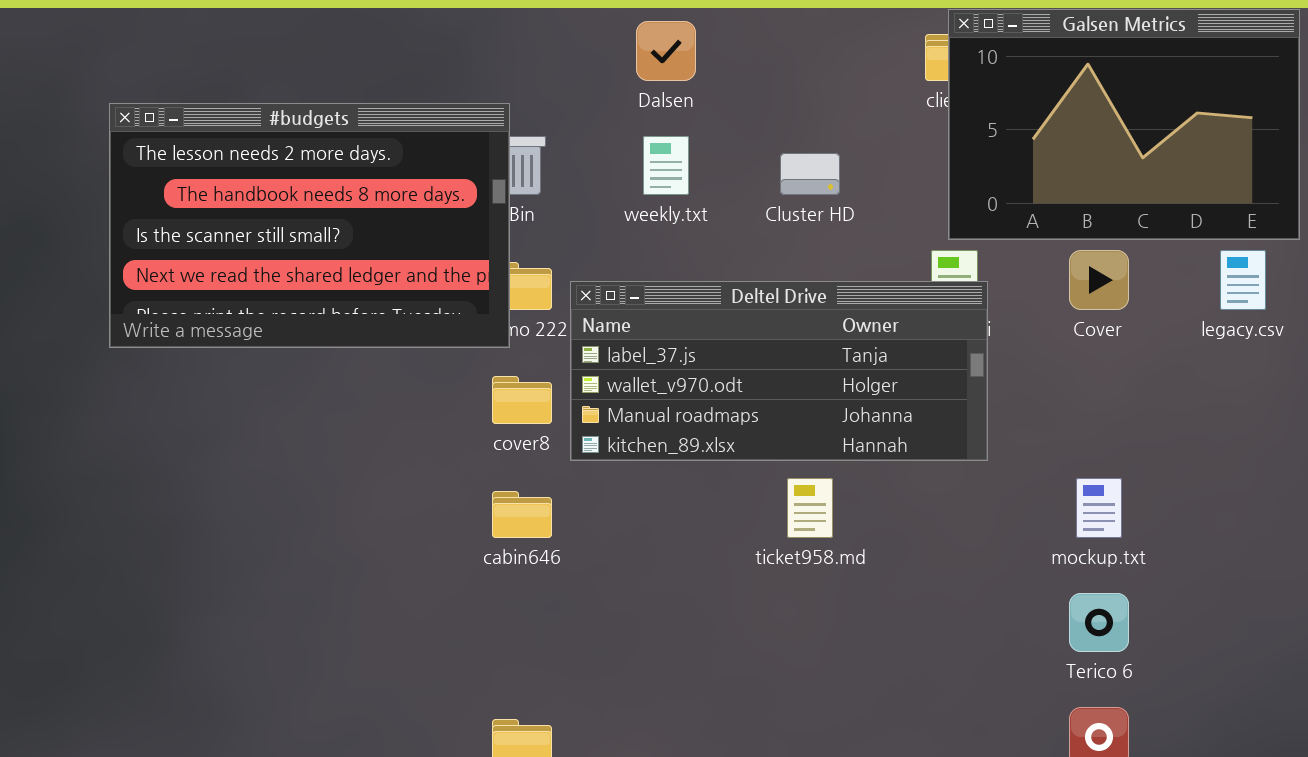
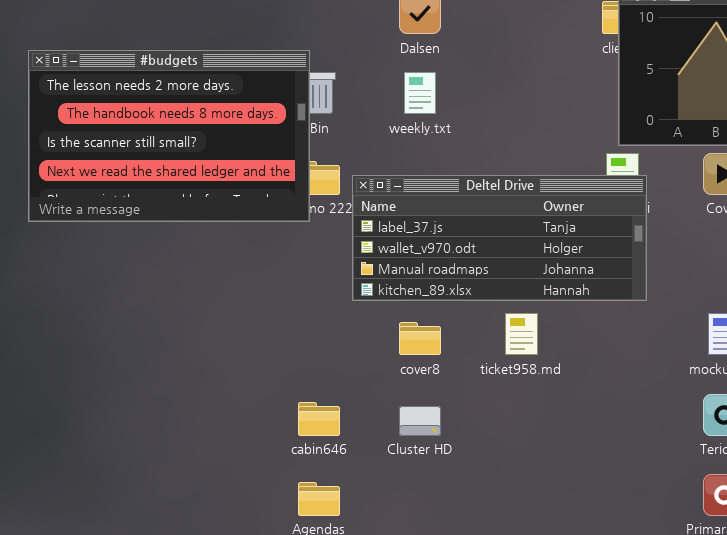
Cluster HD: [780,153,840,195] -> [399,406,441,436], moved
cover8: [492,376,552,424] -> [399,322,441,355], moved
cabin646: [492,491,552,538] -> [298,402,340,436], moved

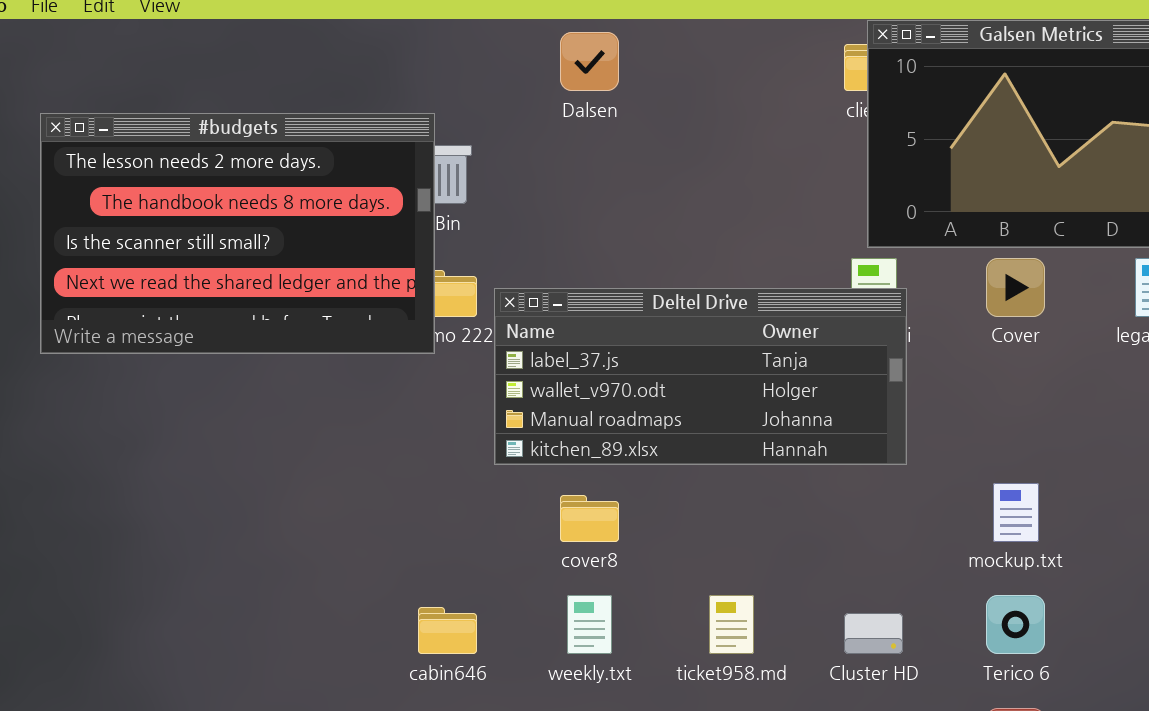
weekly.txt: [404,72,436,114] -> [567,595,612,654], moved
ticket958.md: [505,313,538,355] -> [709,595,754,654], moved
Cluster HD: [399,406,441,436] -> [844,613,903,654], moved

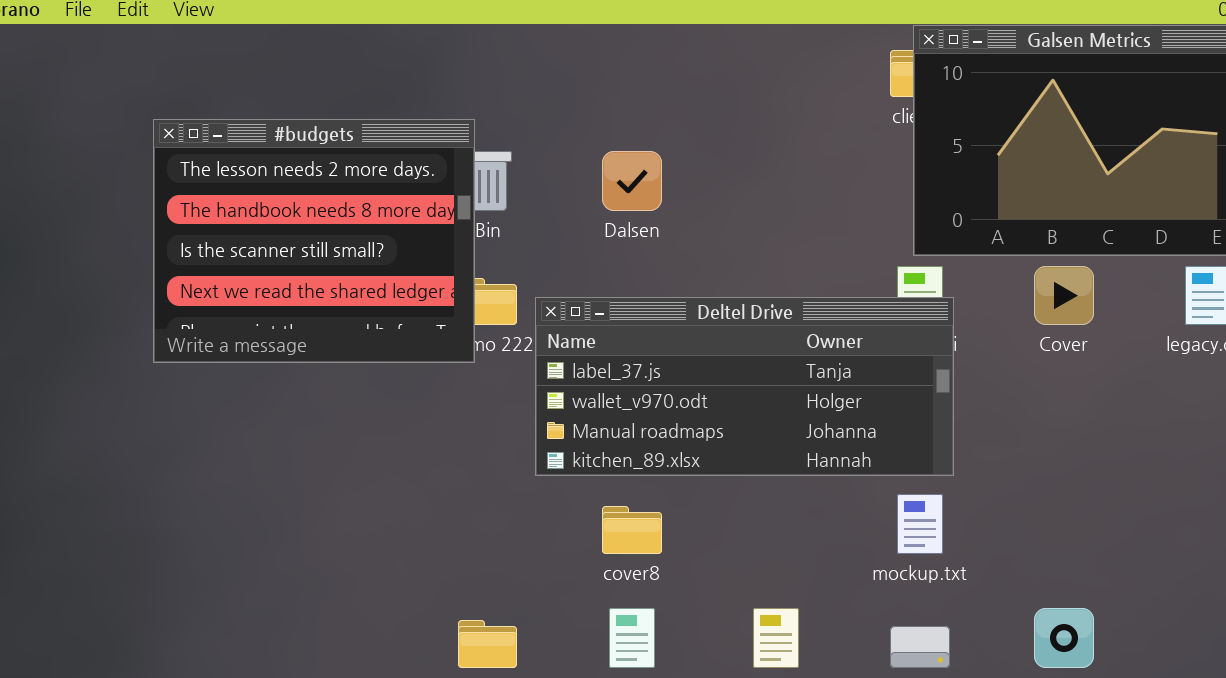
Dalsen: [560,32,619,91] -> [602,151,662,211], moved
#budgets: [40,113,435,354] -> [153,119,475,363], resized
mockup.txt: [993,483,1039,542] -> [897,494,943,554], moved

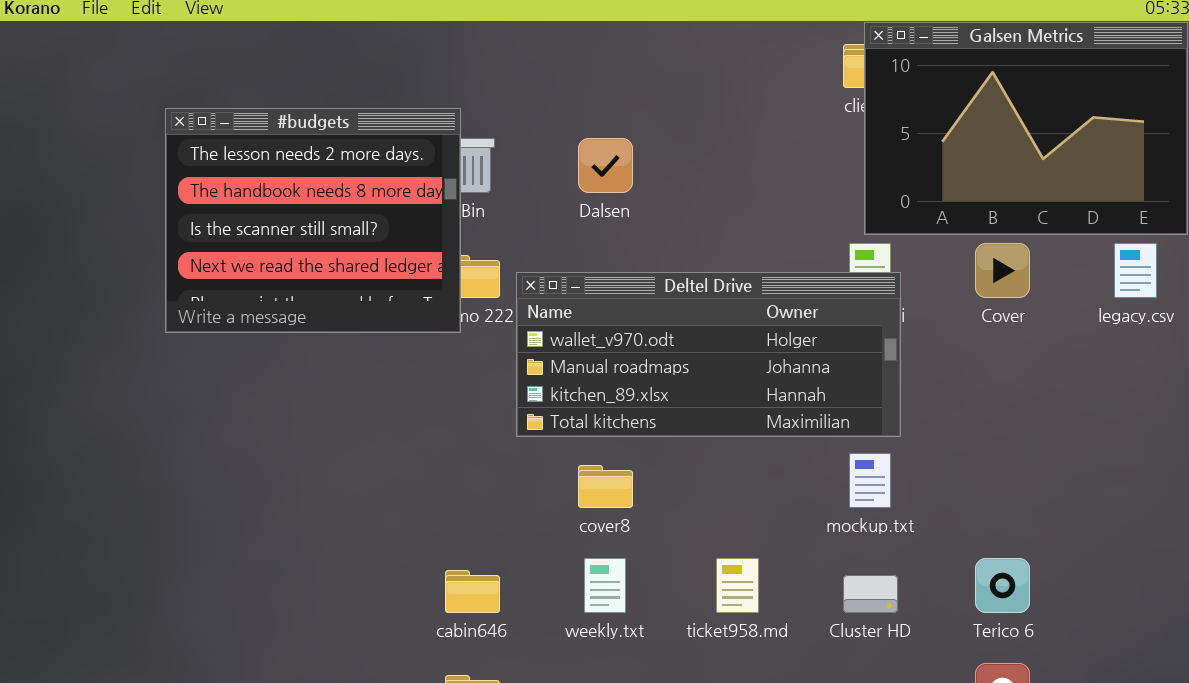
Deltel Drive: [535,297,954,476] -> [516,272,901,437], scrolled down 1 row

